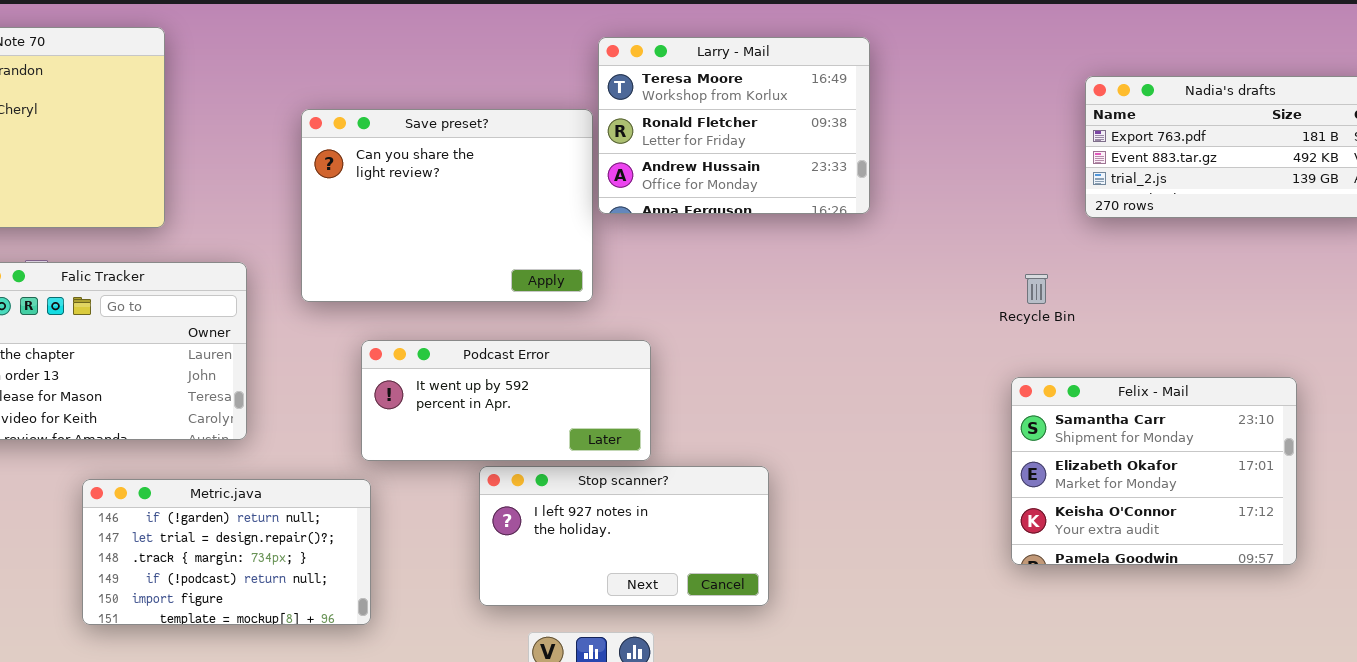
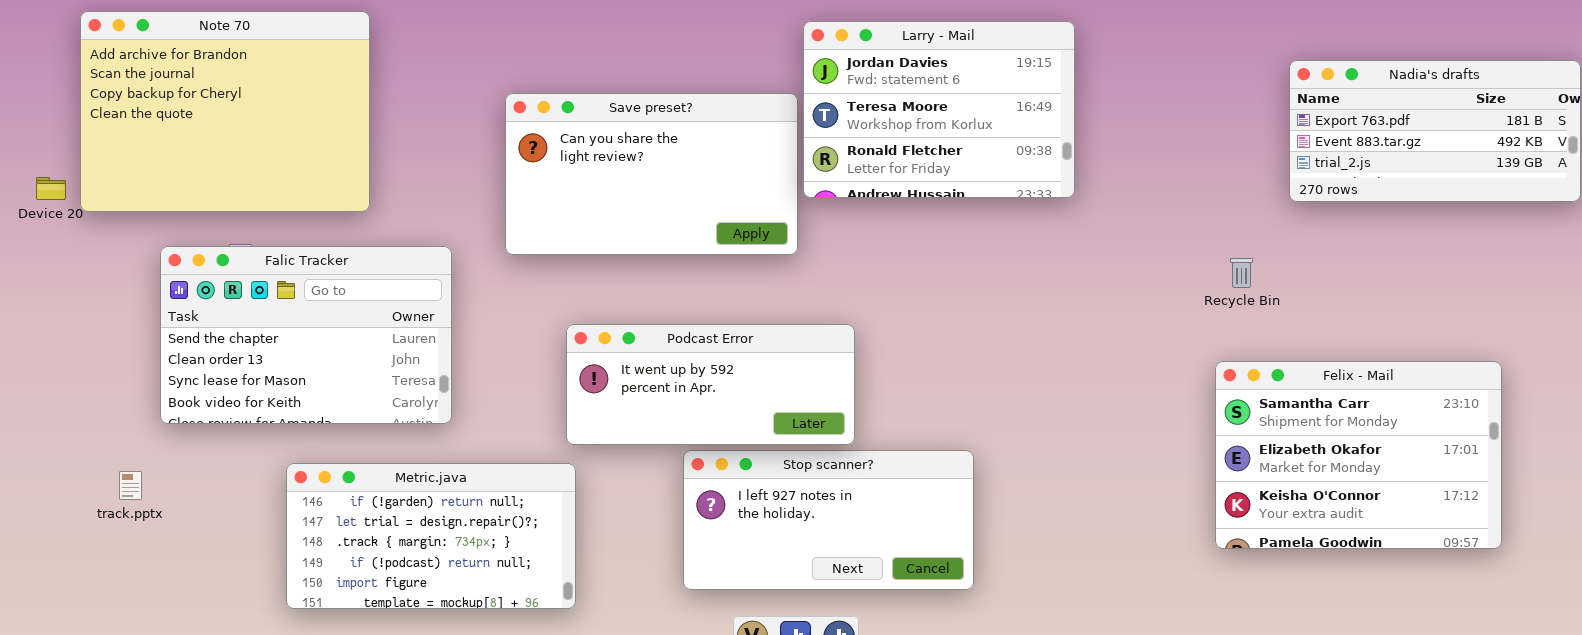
Larry - Mail: [598,37,870,214] -> [803,21,1075,198], scrolled up 1 row
Save preset?: [301,109,593,302] -> [505,93,798,255], resized

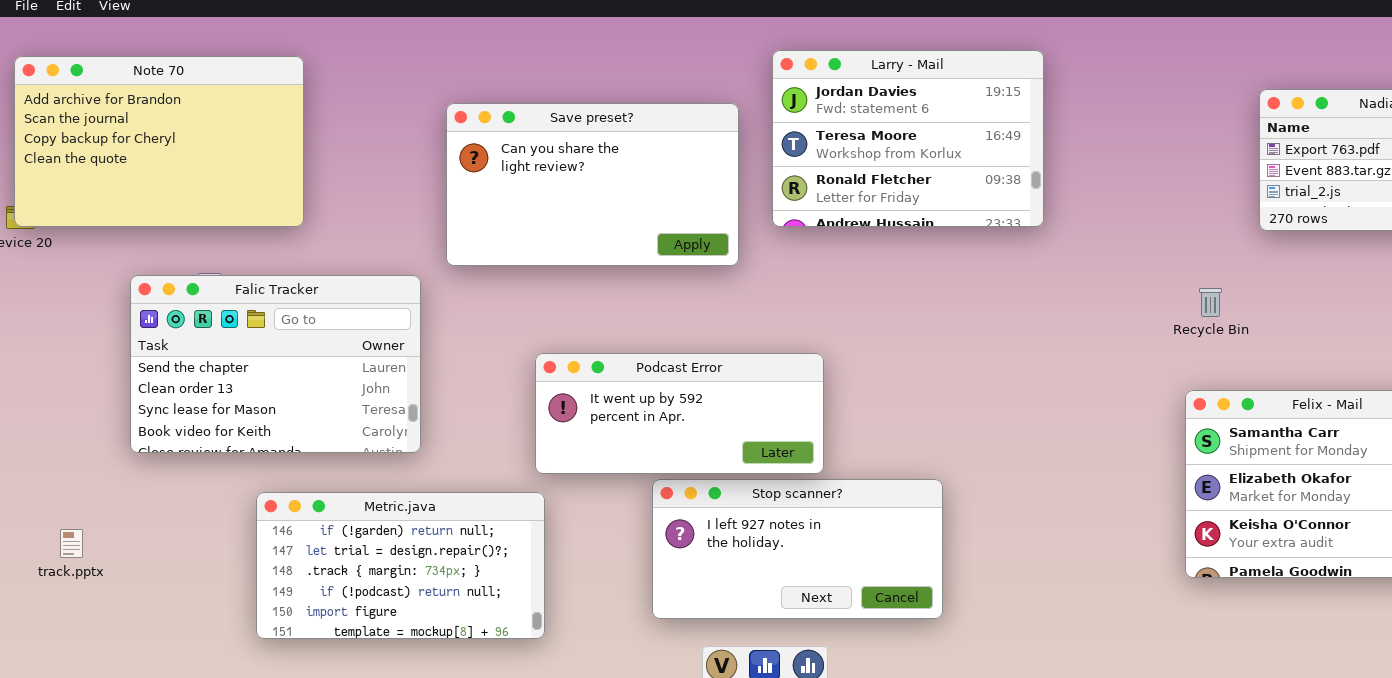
Note 70: [80,11,370,212] -> [14,56,304,227], moved, resized
Save preset?: [505,93,798,255] -> [446,103,739,266], moved
track.pptx: [119,471,142,500] -> [60,529,83,558], moved

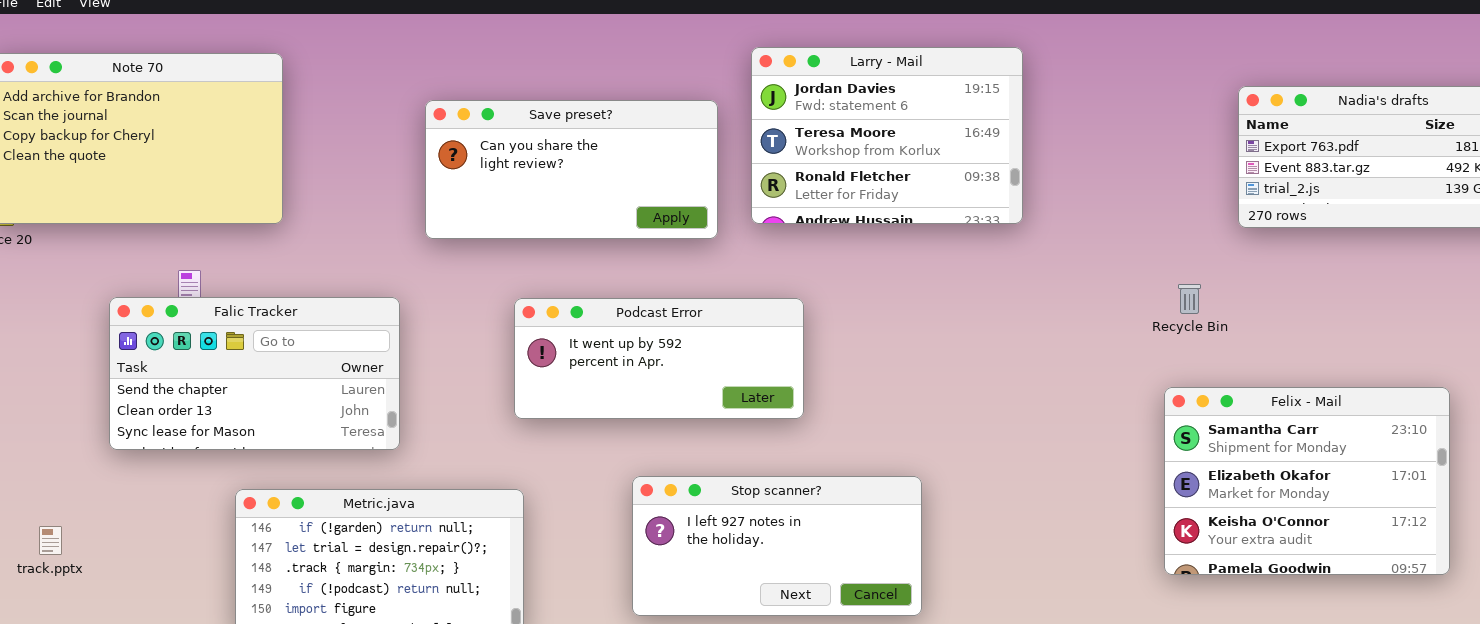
Save preset?: [446,103,739,266] -> [425,100,718,239], resized
Falic Tracker: [130,275,421,453] -> [109,297,400,450], resized
Podcast Error: [535,353,824,474] -> [514,298,804,419], moved

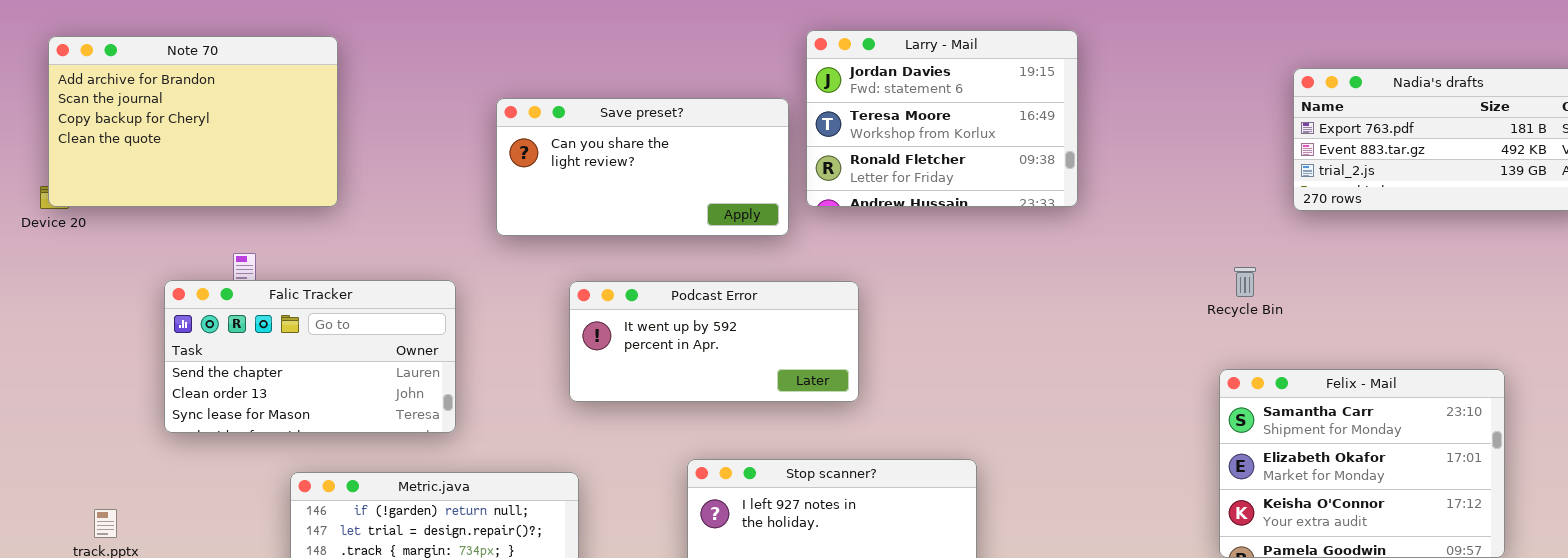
Save preset?: [425,100,718,239] -> [496,98,789,236], moved

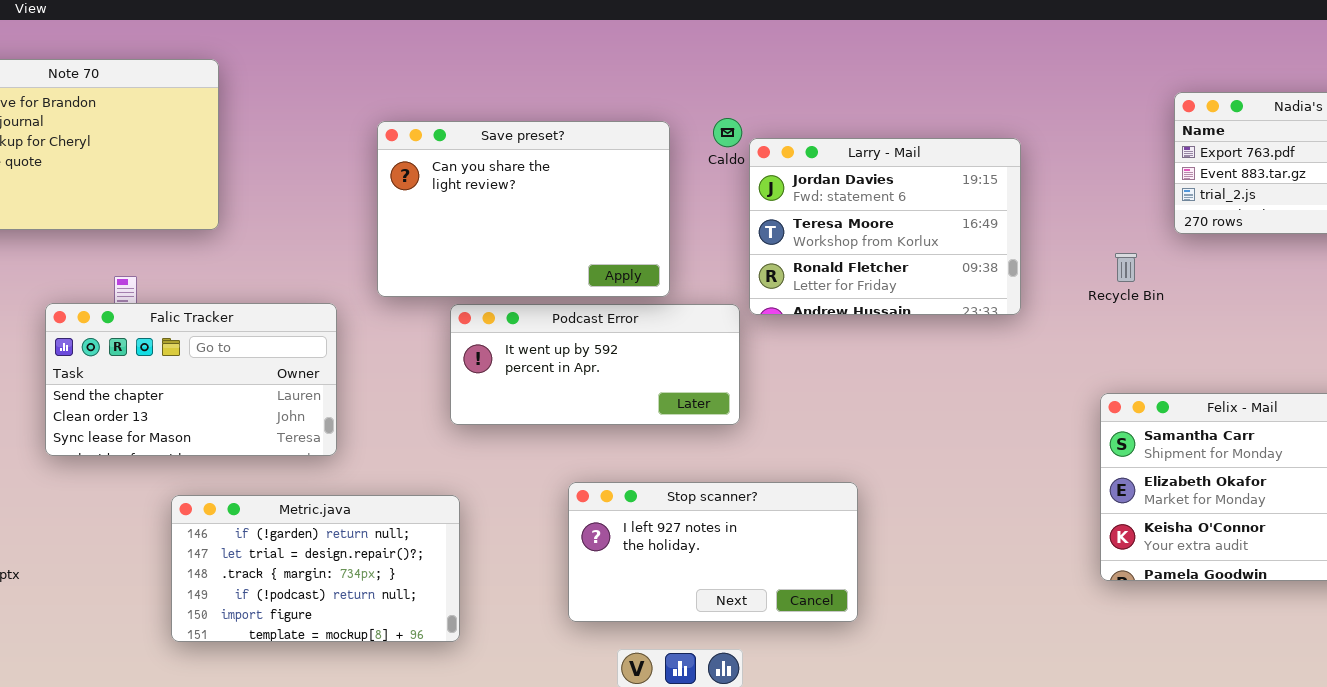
Larry - Mail: [806,30,1078,207] -> [749,138,1021,315], moved
Save preset?: [496,98,789,236] -> [377,121,670,297], resized
Recycle Bin: [1234,267,1256,297] -> [1115,253,1137,282], moved

